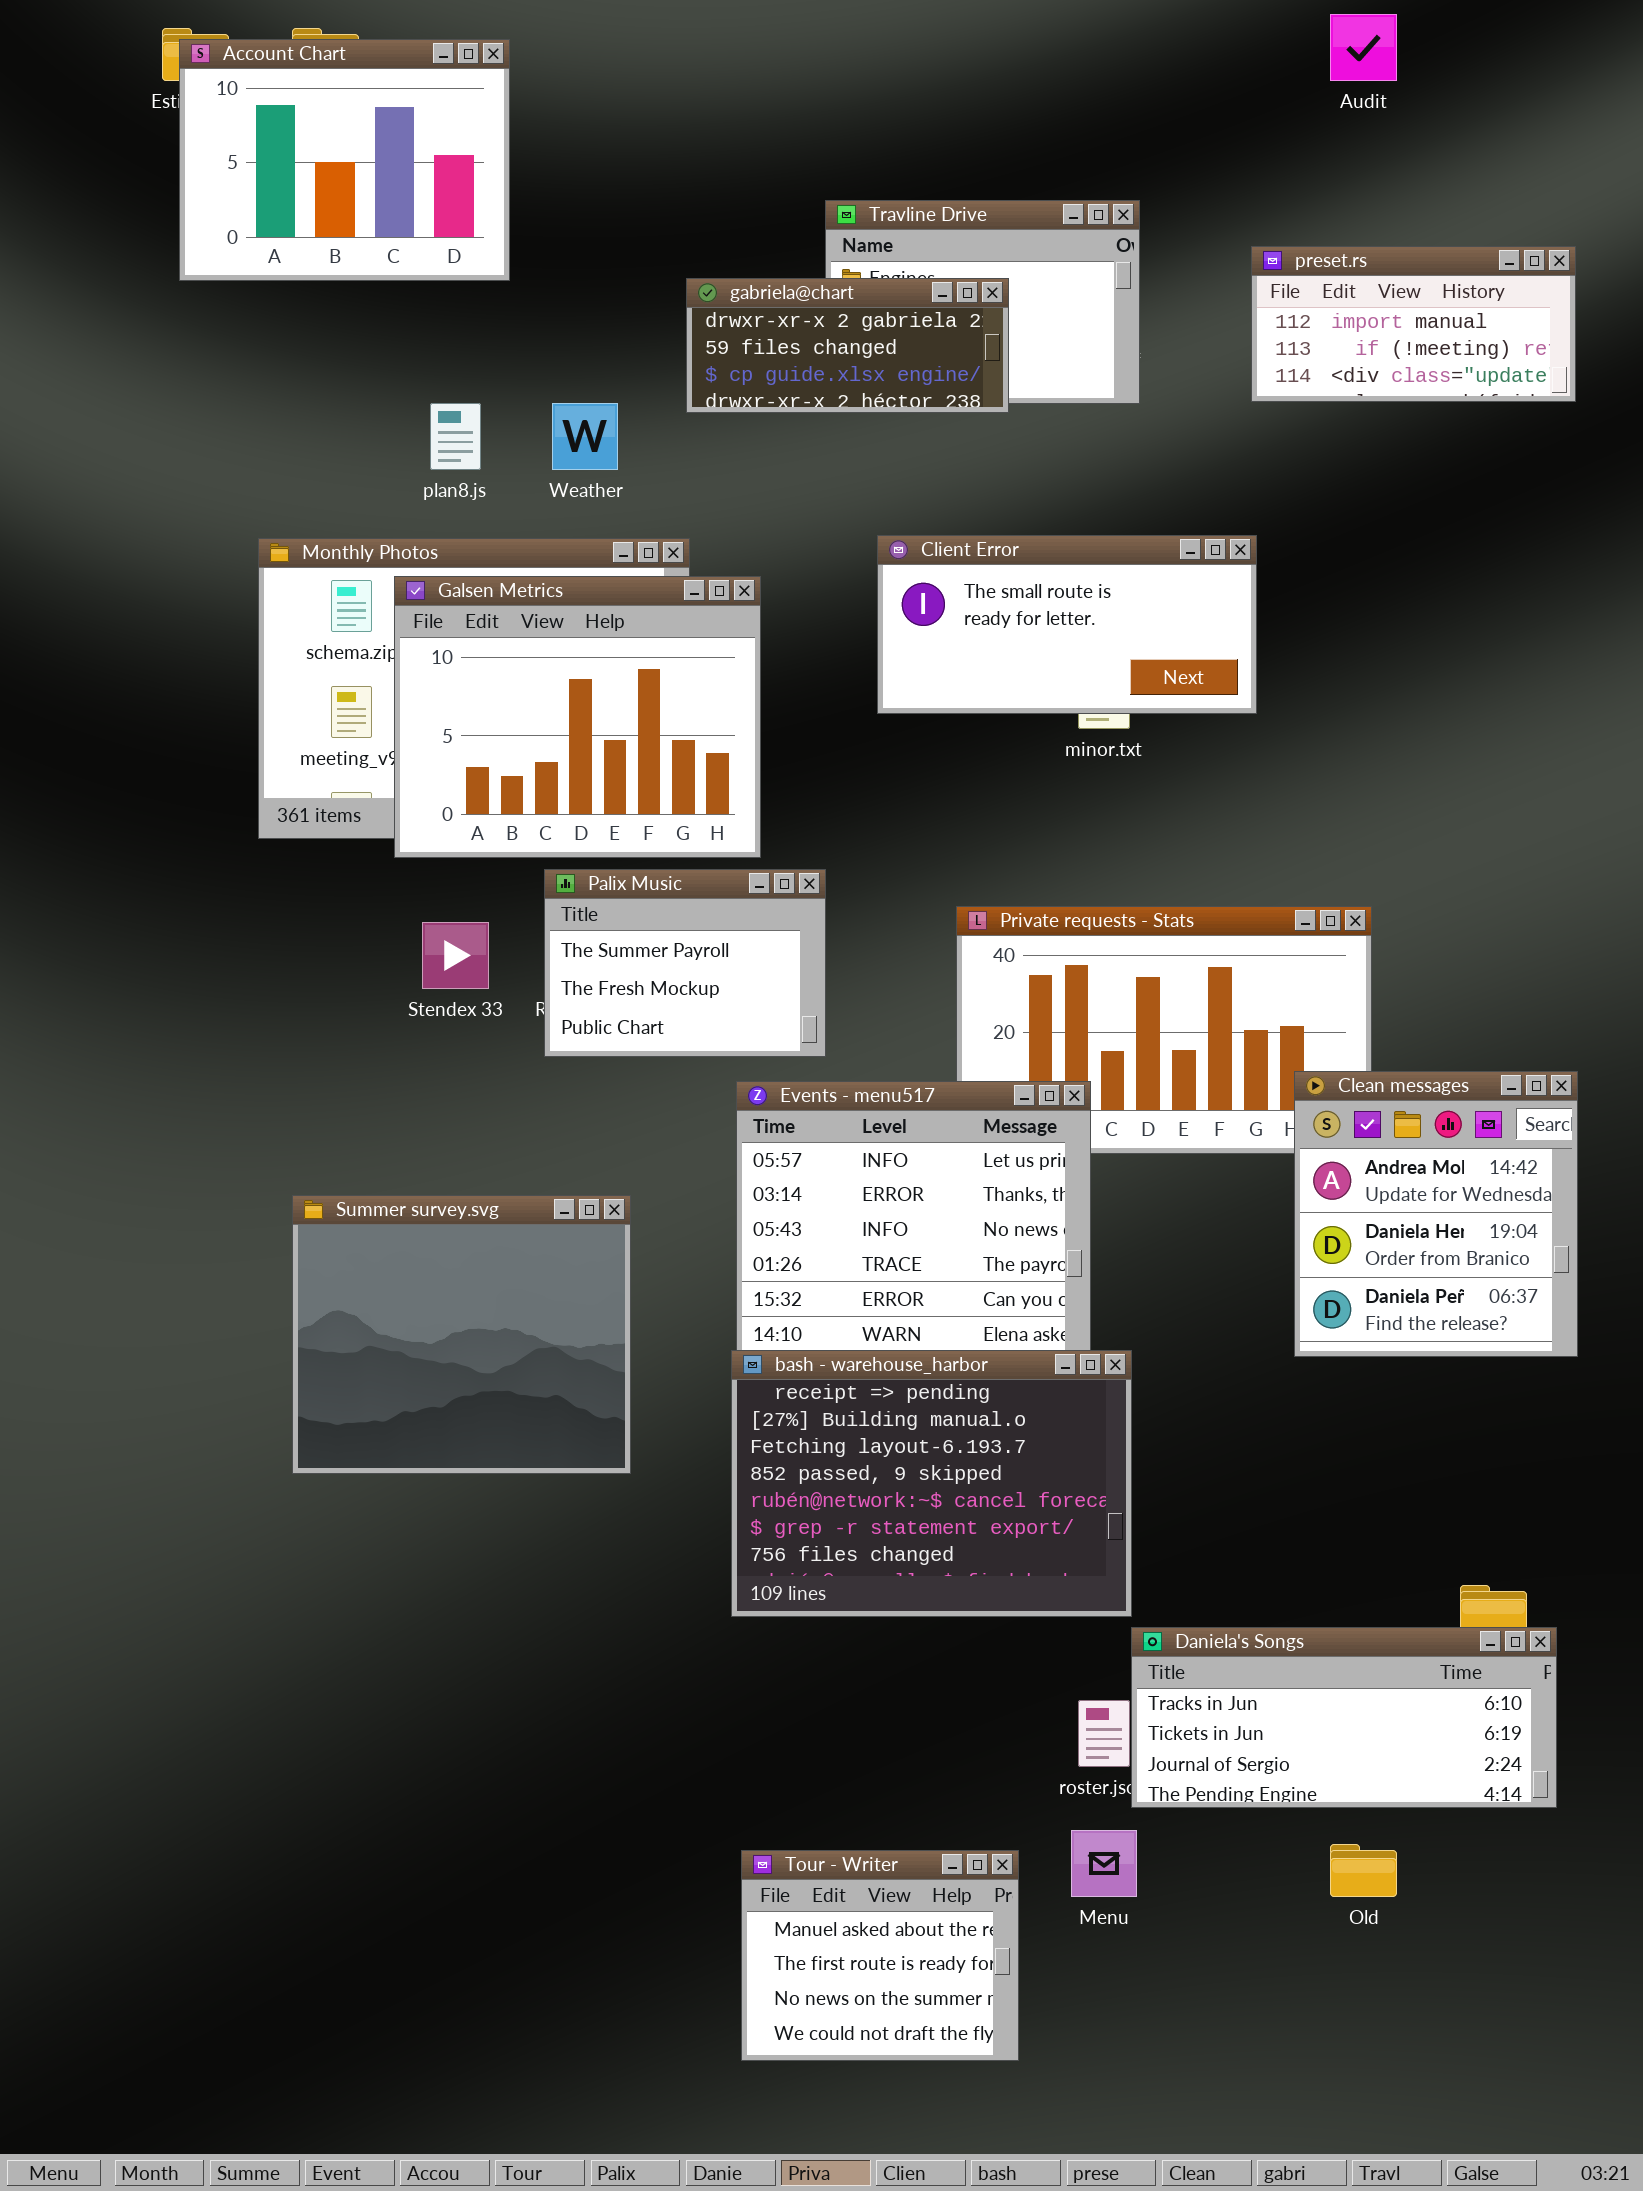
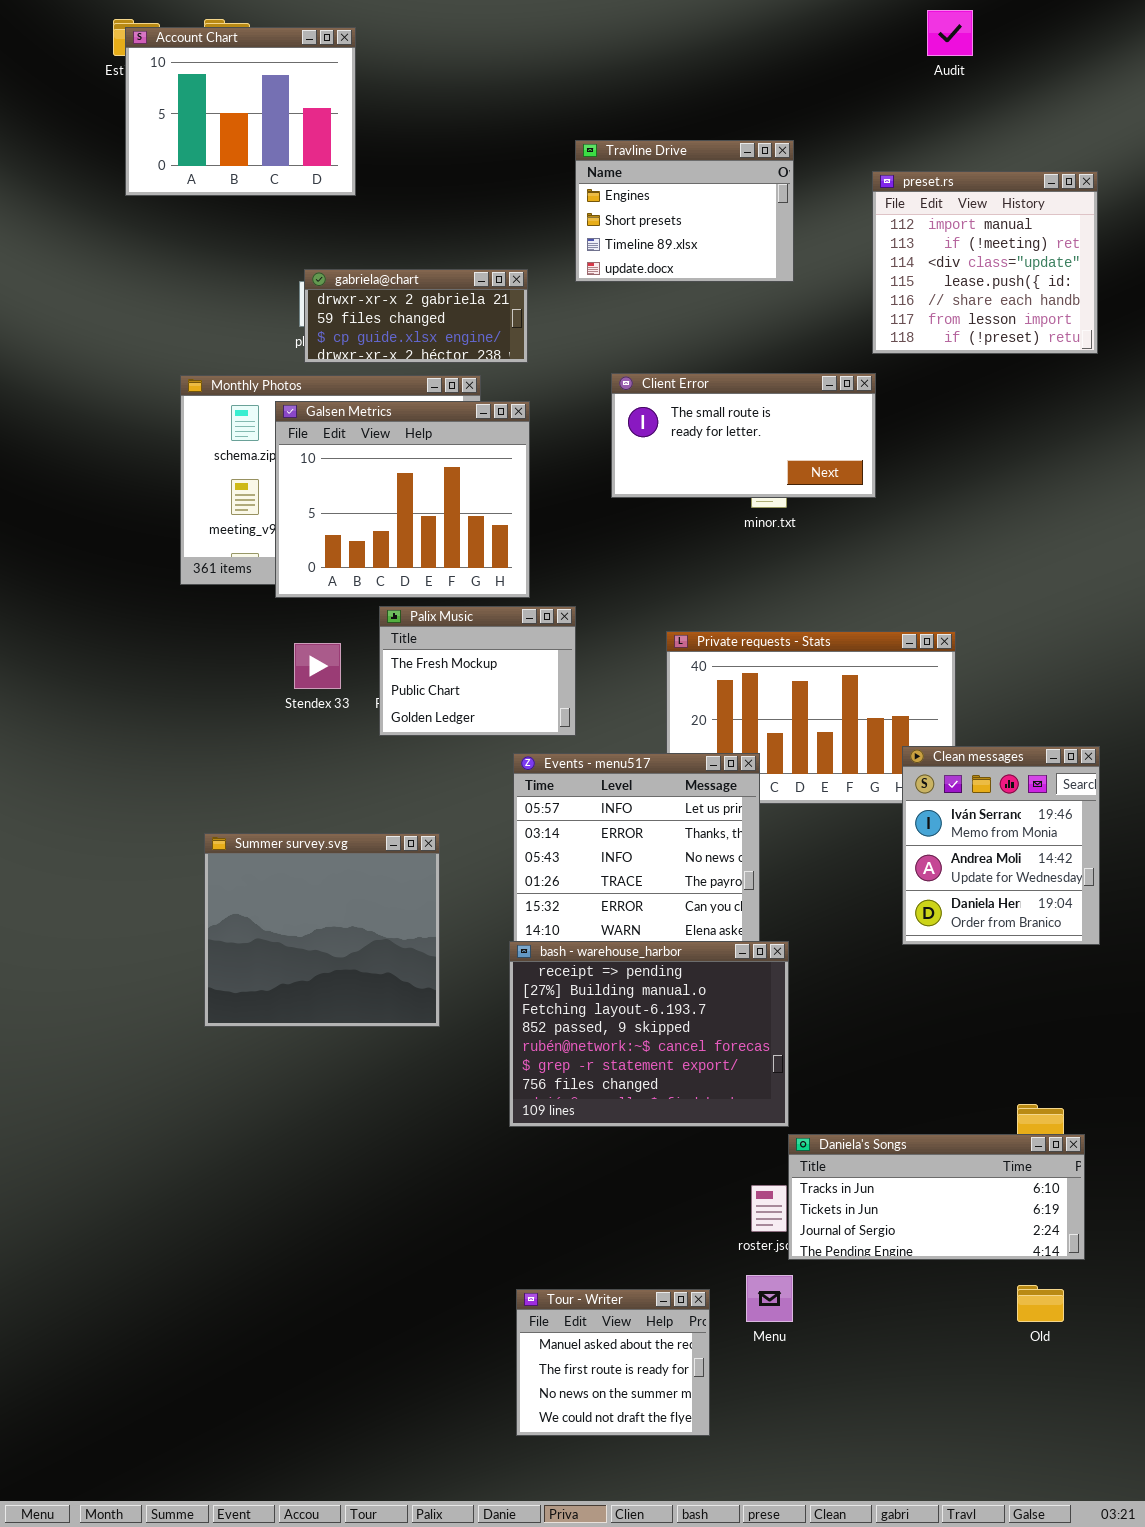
preset.rs: [1251,246,1576,402] -> [872,171,1098,354], resized
gabriela@chart: [686,278,1009,413] -> [304,269,528,363], moved
Palix Music: [544,869,826,1057] -> [379,606,576,736], scrolled down 1 row
Clean messages: [1294,1071,1578,1357] -> [902,746,1100,945], scrolled up 1 row
Old: [1330,1844,1397,1897] -> [1017,1285,1064,1322], moved

